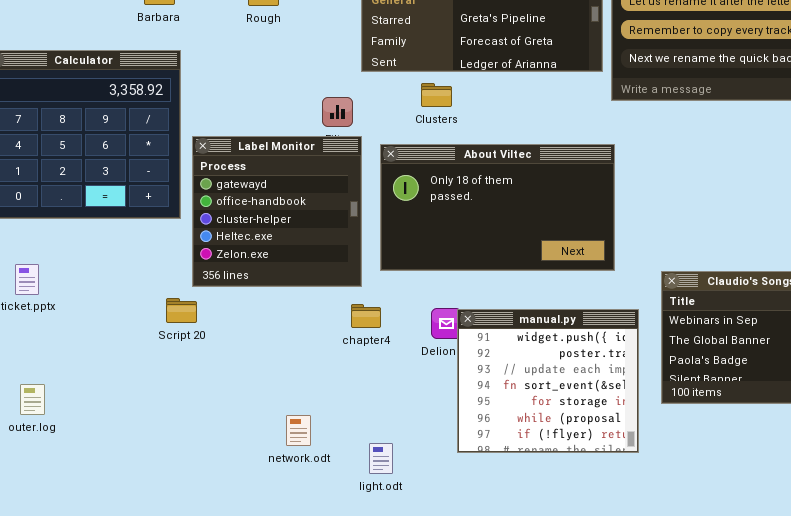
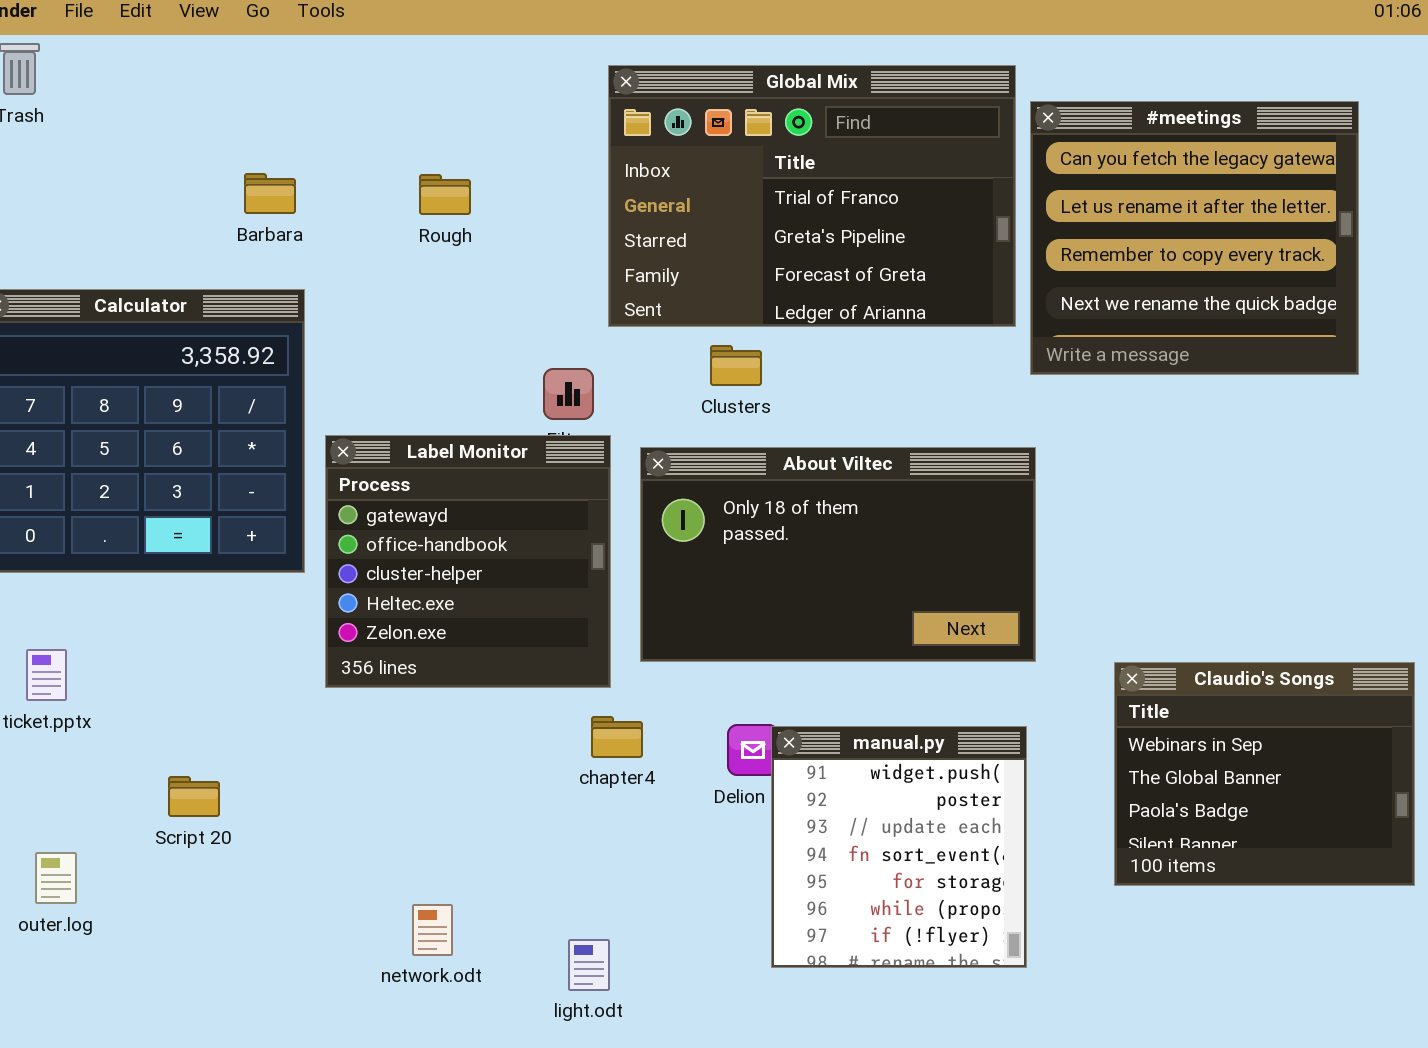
Script 20: [166,298,197,323] -> [168,776,220,817], moved
manual.py: [457,309,639,453] -> [771,726,1027,968], resized
network.odt: [286,415,311,446] -> [412,904,453,956], moved
light.odt: [369,443,393,474] -> [568,939,610,991], moved

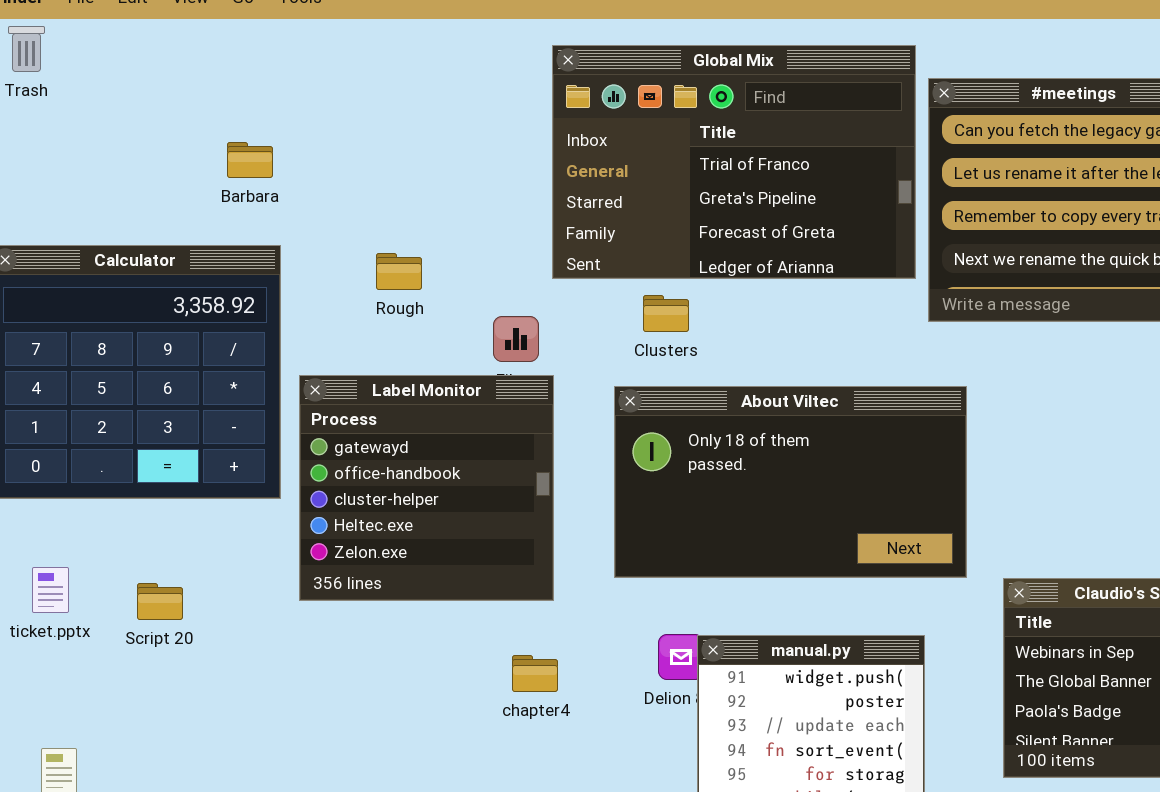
Rough: [419,174,471,215] -> [376,253,422,290], moved
About Viltec: [640,447,1036,662] -> [614,386,967,578], moved
chapter4: [591,716,643,758] -> [512,655,558,692], moved
Script 20: [168,776,220,817] -> [137,583,183,620], moved

